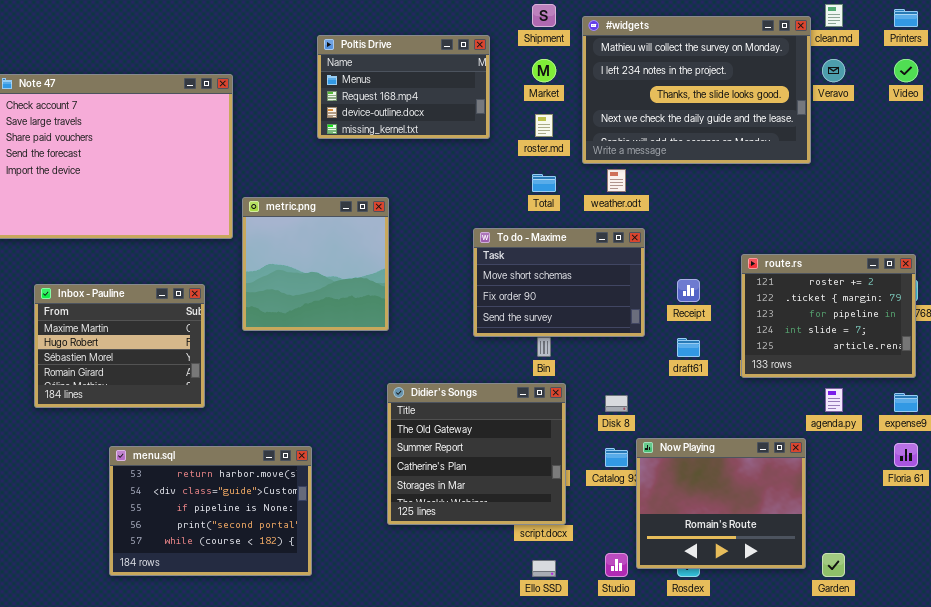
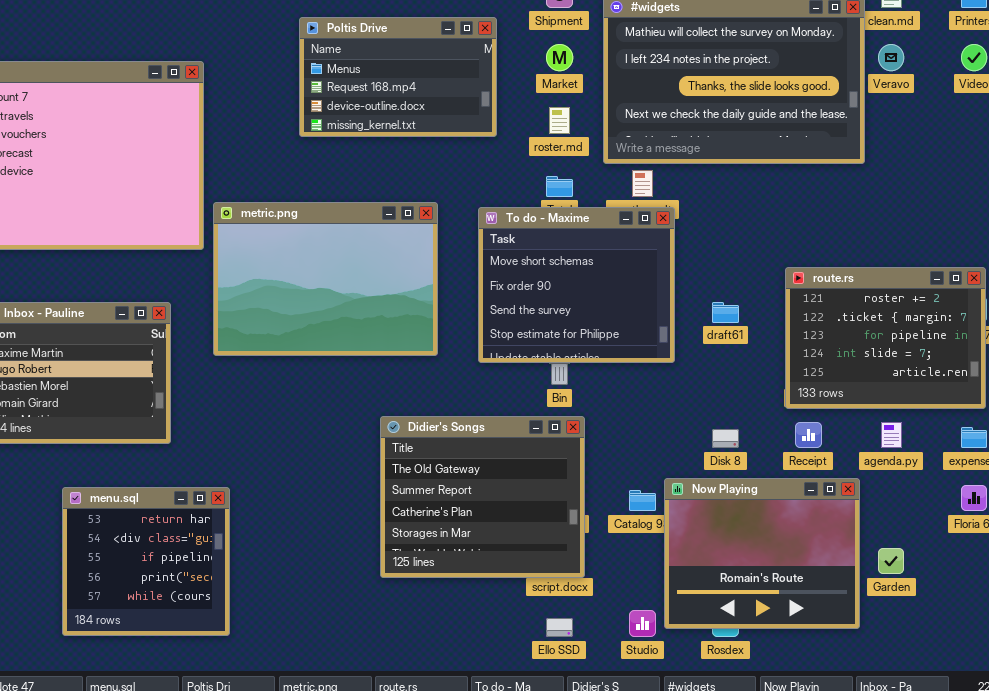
metric.png: [242,197,389,331] -> [213,202,438,356], resized
To do - Maxime: [473,228,645,337] -> [478,207,675,363], resized
Receipt: [677,279,700,302] -> [795,422,822,448], moved
draft61: [677,338,700,357] -> [712,302,739,323], moved
Disk 8: [605,395,628,412] -> [712,429,739,448], moved
menu.sql: [109,446,312,576] -> [62,487,230,636], resized
Garden: [822,553,845,577] -> [878,548,904,574], moved

